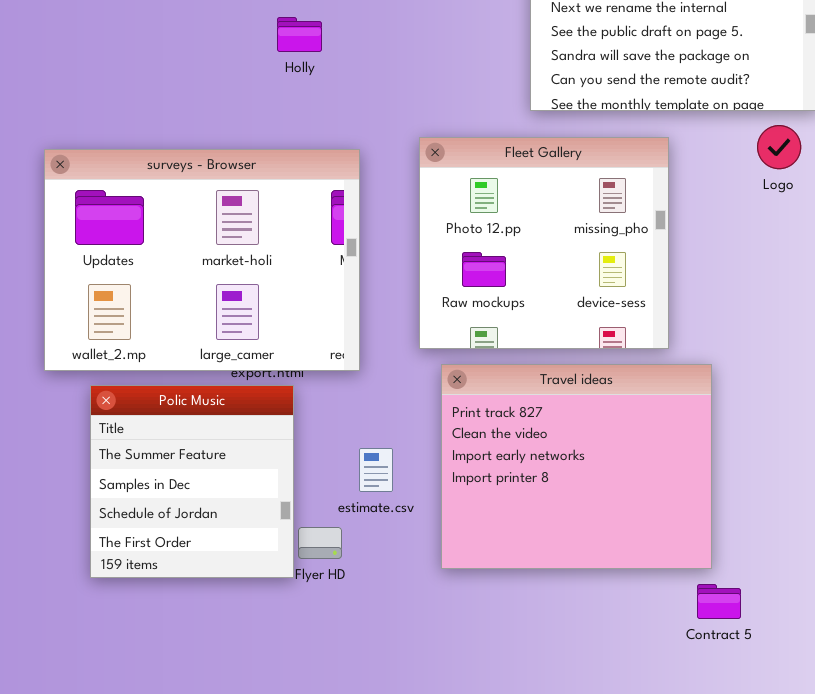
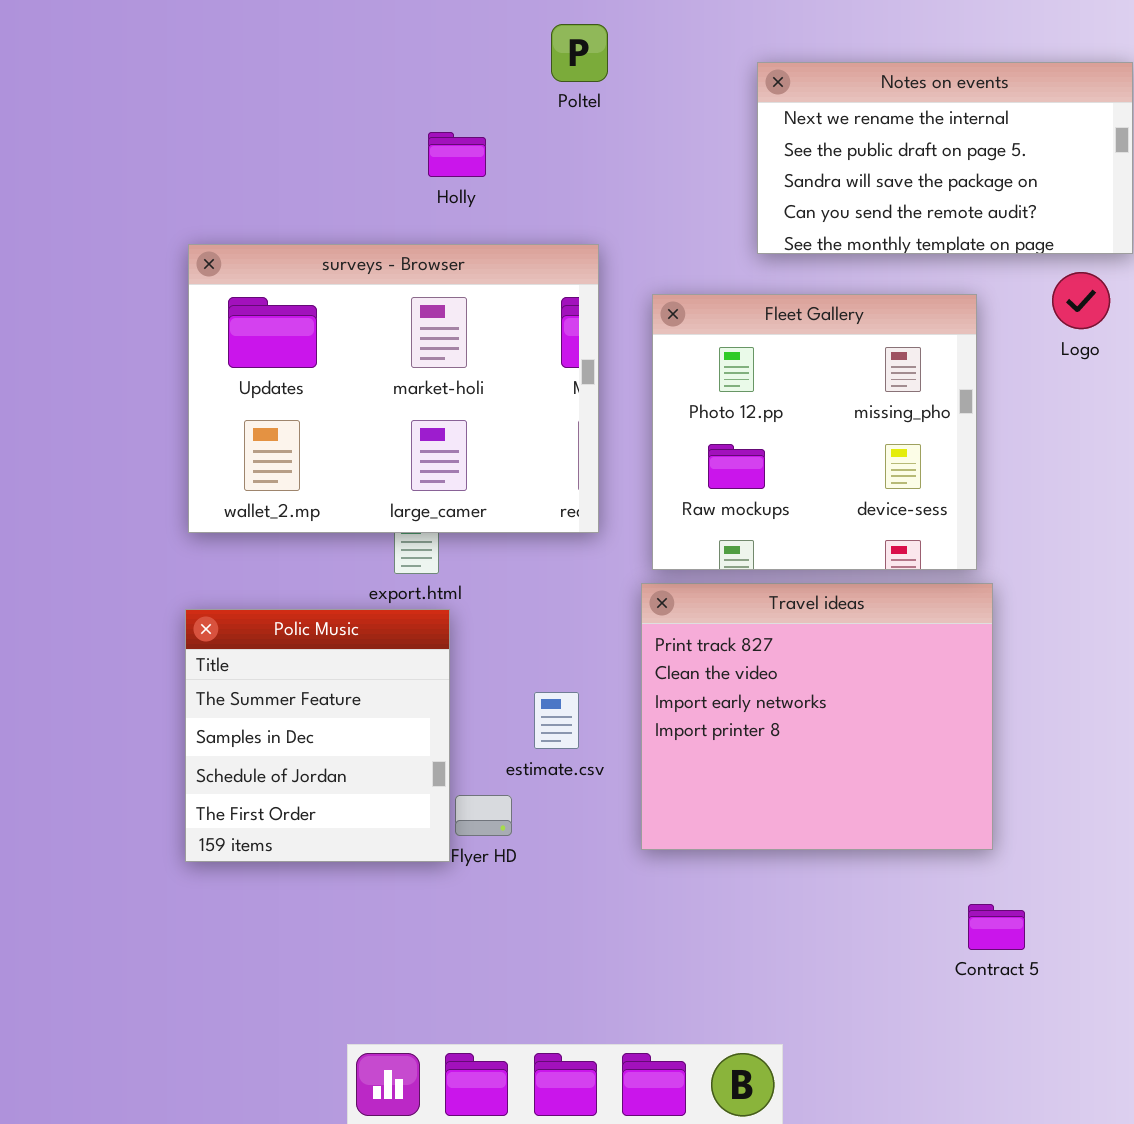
Fleet Gallery: [419,137,669,349] -> [652,294,977,570], moved
surveys - Browser: [44,149,360,371] -> [188,244,599,533], moved
Contract 5: [697,584,741,619] -> [968,904,1025,950], moved

